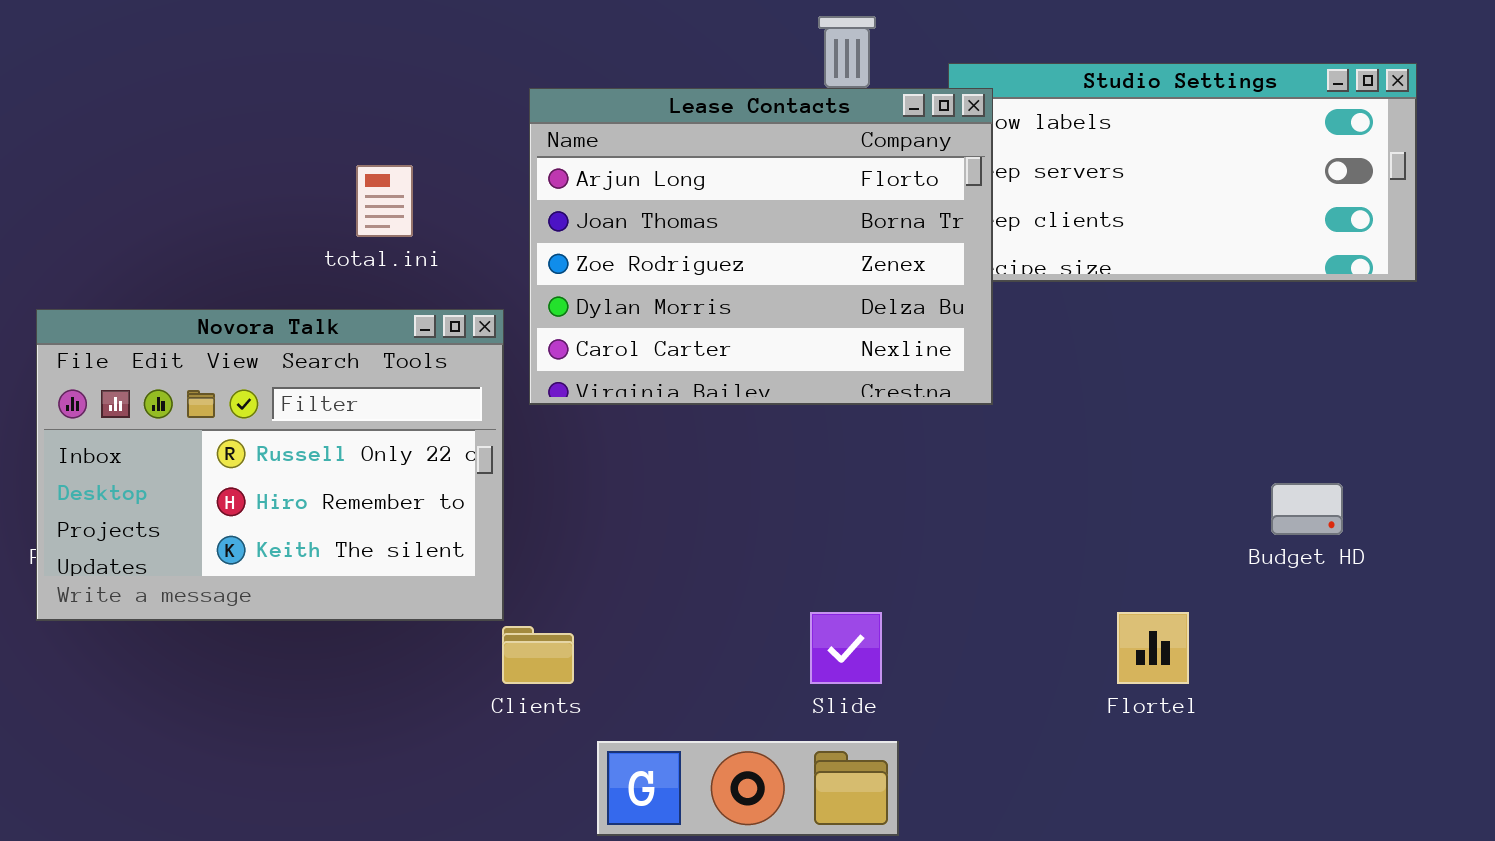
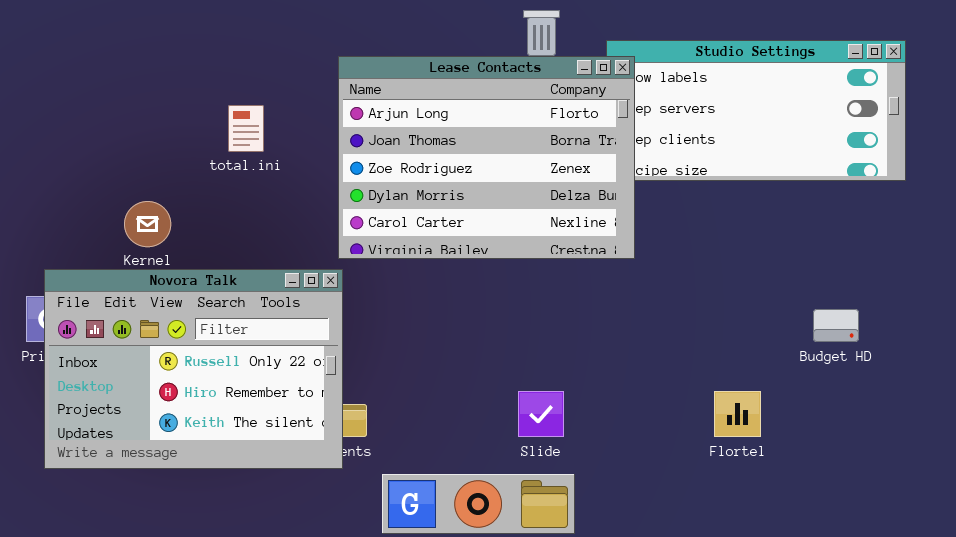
Novora Talk: [36,309,504,621] -> [44,269,343,469], moved

